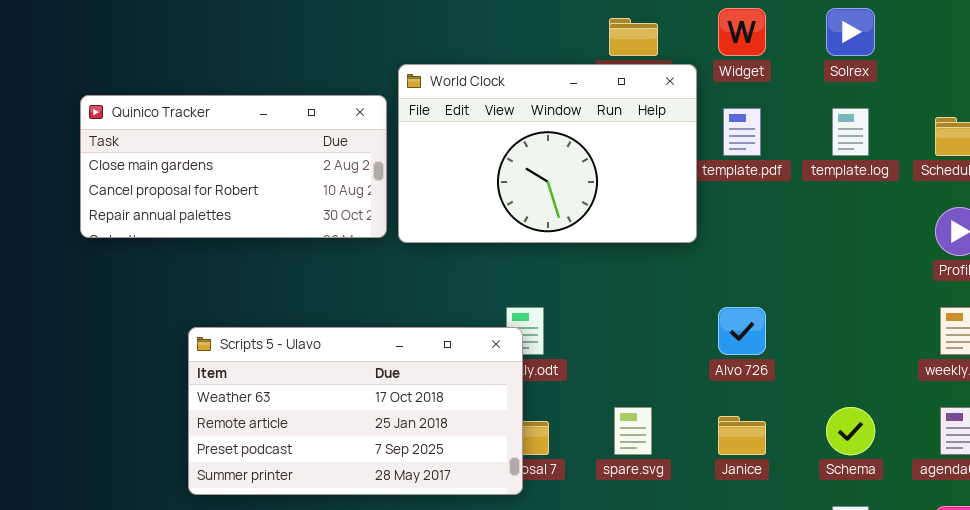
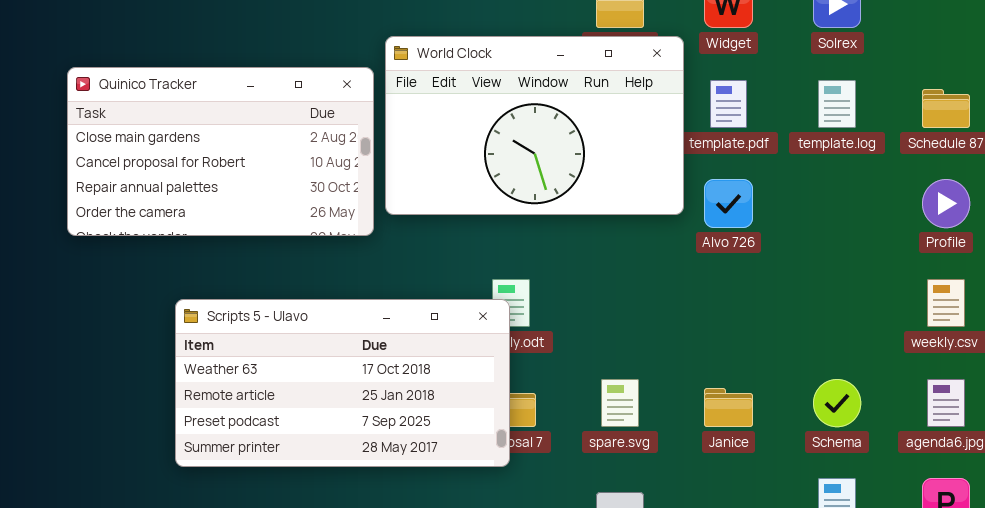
Quinico Tracker: [80,95,387,238] -> [67,67,374,236], resized
Alvo 726: [718,307,766,355] -> [704,179,753,228], moved

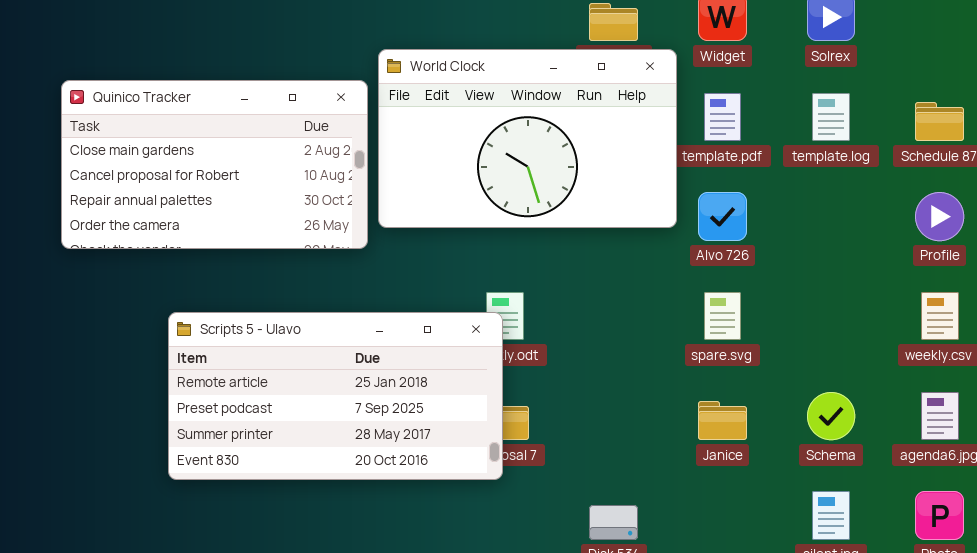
Scripts 5 - Ulavo: [175,299,510,467] -> [168,312,503,480], scrolled down 1 row
spare.svg: [601,379,639,427] -> [704,292,741,340], moved

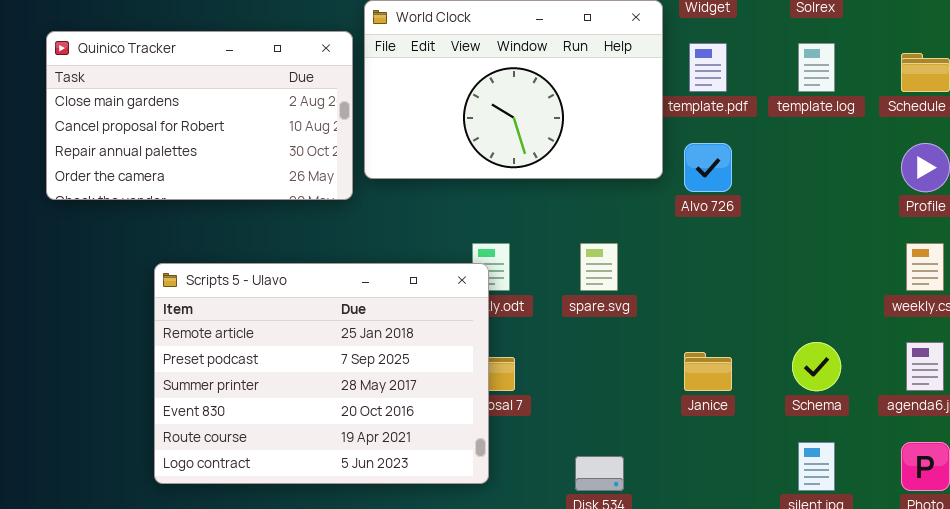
spare.svg: [704,292,741,340] -> [580,243,618,291], moved
Scripts 5 - Ulavo: [168,312,503,480] -> [154,263,489,484], resized

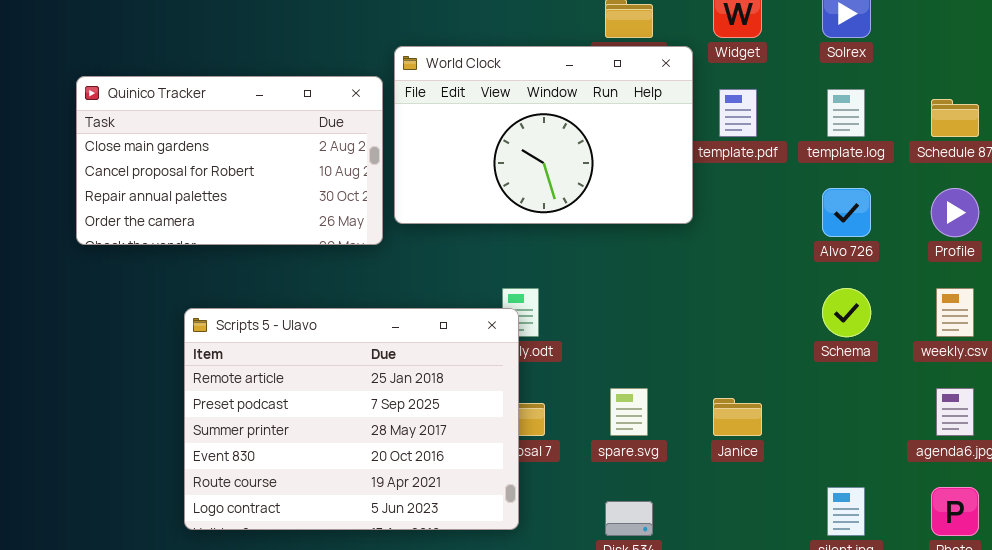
Alvo 726: [684,143,732,192] -> [822,188,871,237], moved
spare.svg: [580,243,618,291] -> [610,388,648,436], moved
Schema: [792,342,841,391] -> [822,288,871,337], moved

